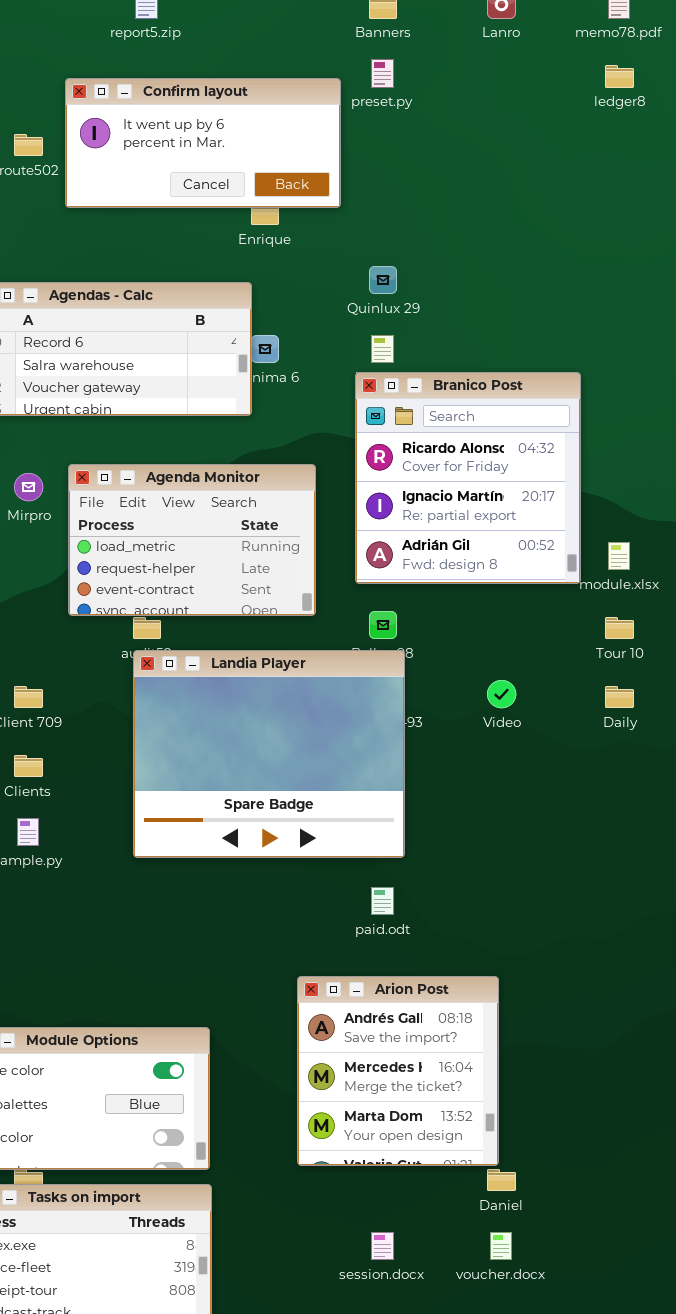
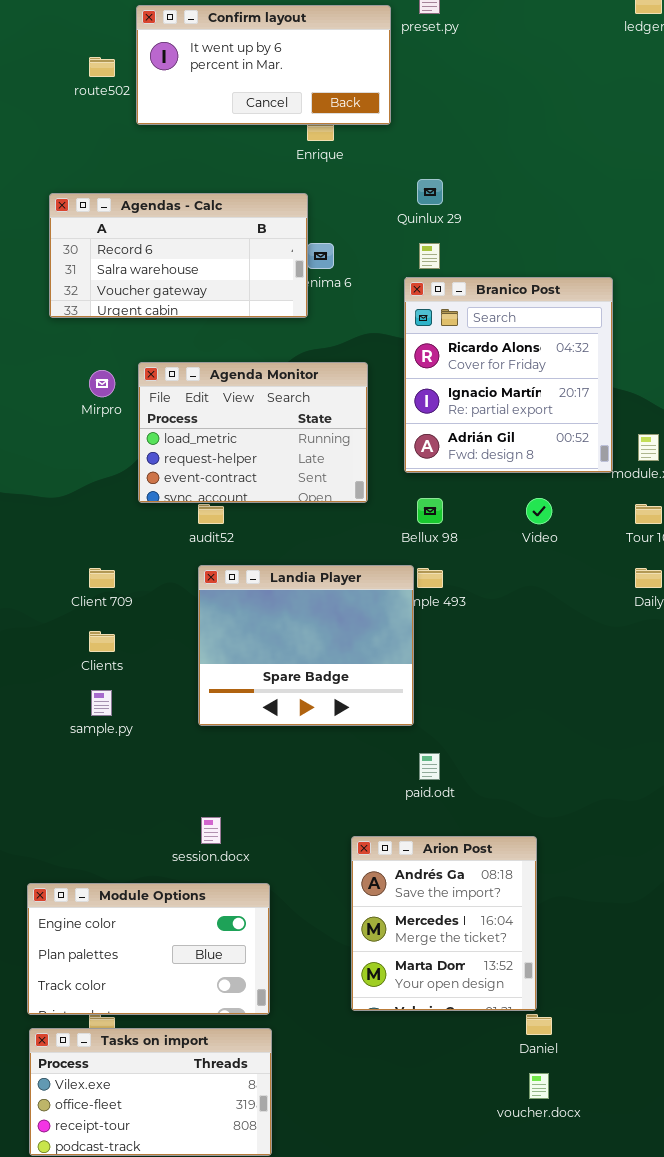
Landia Player: [133,650,405,858] -> [198,565,414,726], resized
Video: [487,680,516,708] -> [526,498,552,524], moved
session.docx: [371,1232,394,1260] -> [201,817,221,844], moved

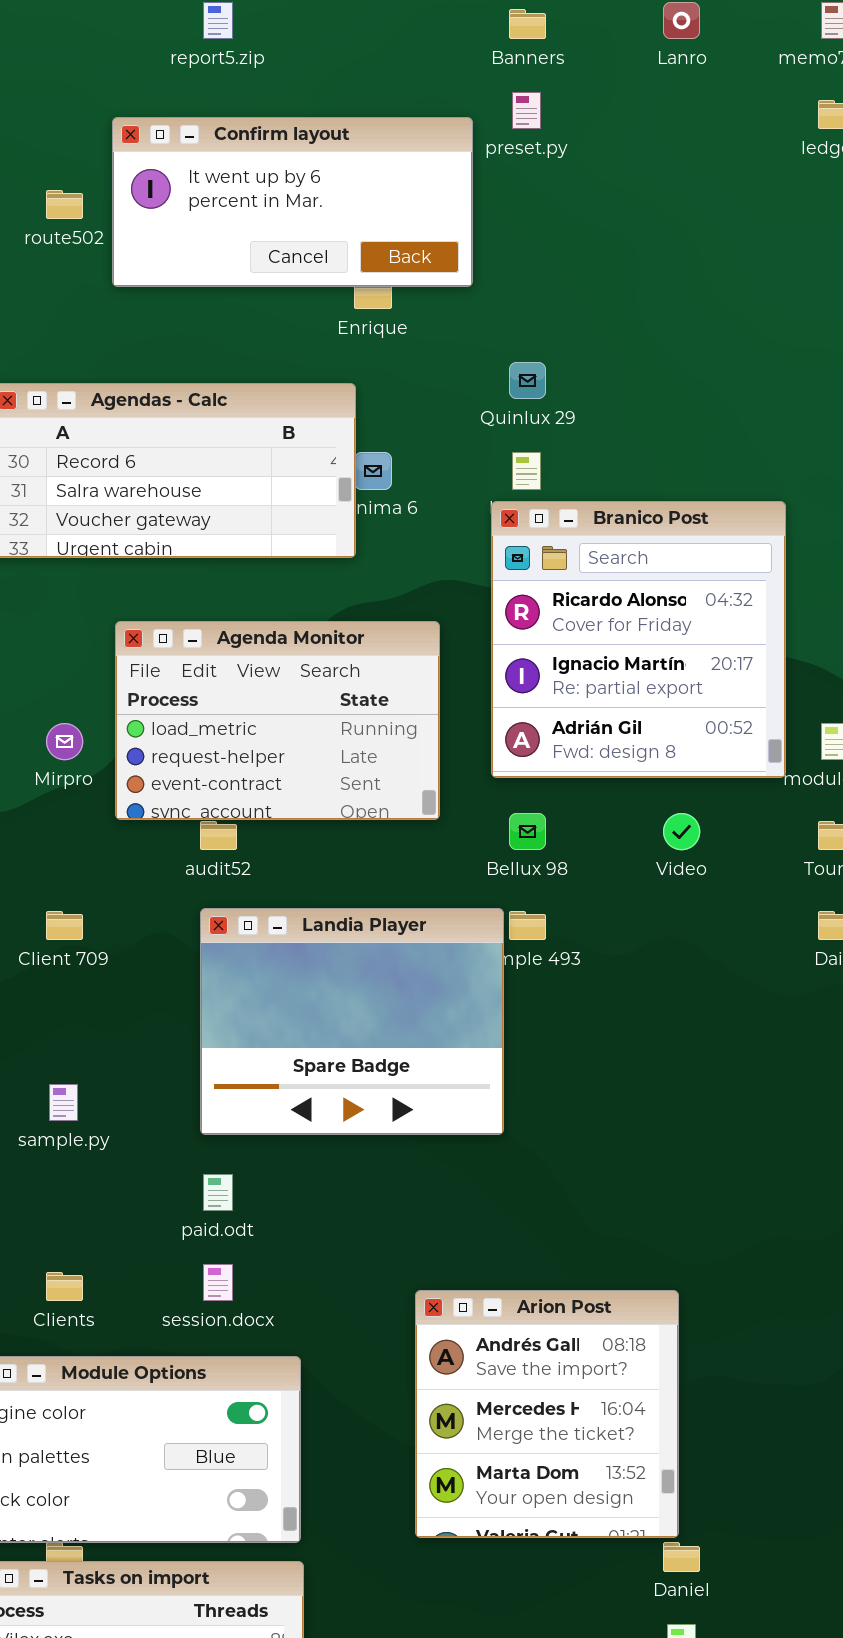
Mirpro: [89,370,115,397] -> [46,723,83,760], moved
Clients: [89,631,115,652] -> [46,1272,83,1301], moved
paid.odt: [419,753,440,780] -> [203,1174,233,1211], moved

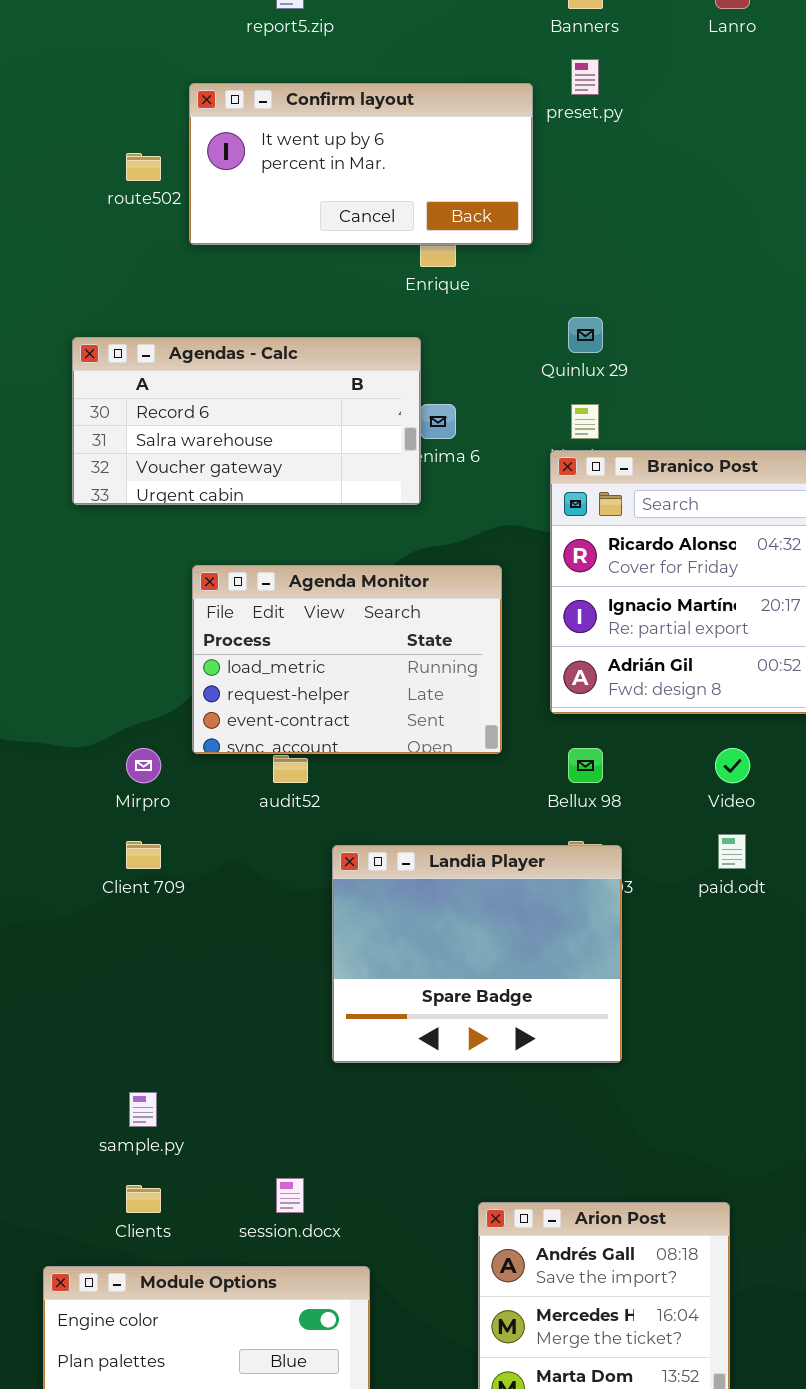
Mirpro: [46,723,83,760] -> [126,748,161,783], moved
Landia Player: [200,908,504,1135] -> [332,845,622,1063], moved
sample.py: [49,1084,78,1121] -> [129,1092,157,1127], moved
paid.odt: [203,1174,233,1211] -> [718,834,746,869], moved

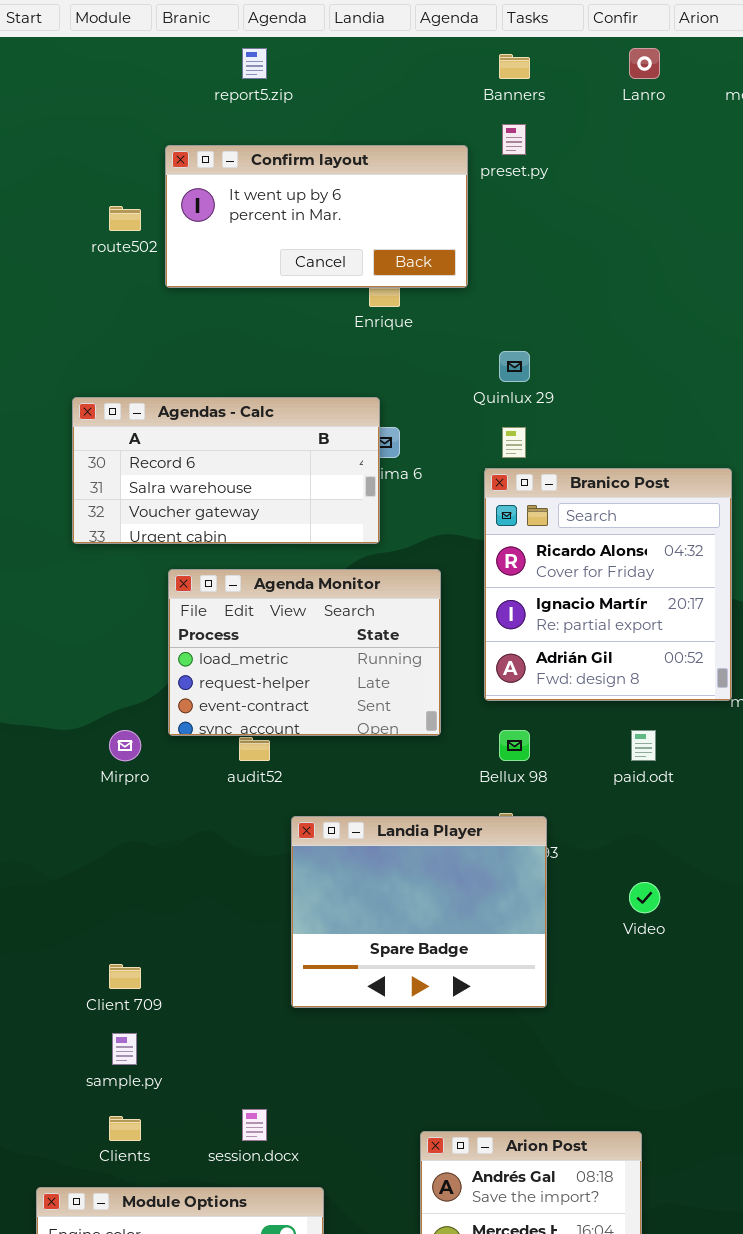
Agendas - Calc: [72,337,421,505] -> [72,397,380,544], moved
Video: [715,748,750,783] -> [629,882,660,913], moved
paid.odt: [718,834,746,869] -> [631,730,656,761], moved
Client 709: [126,841,161,869] -> [109,964,141,989], moved

